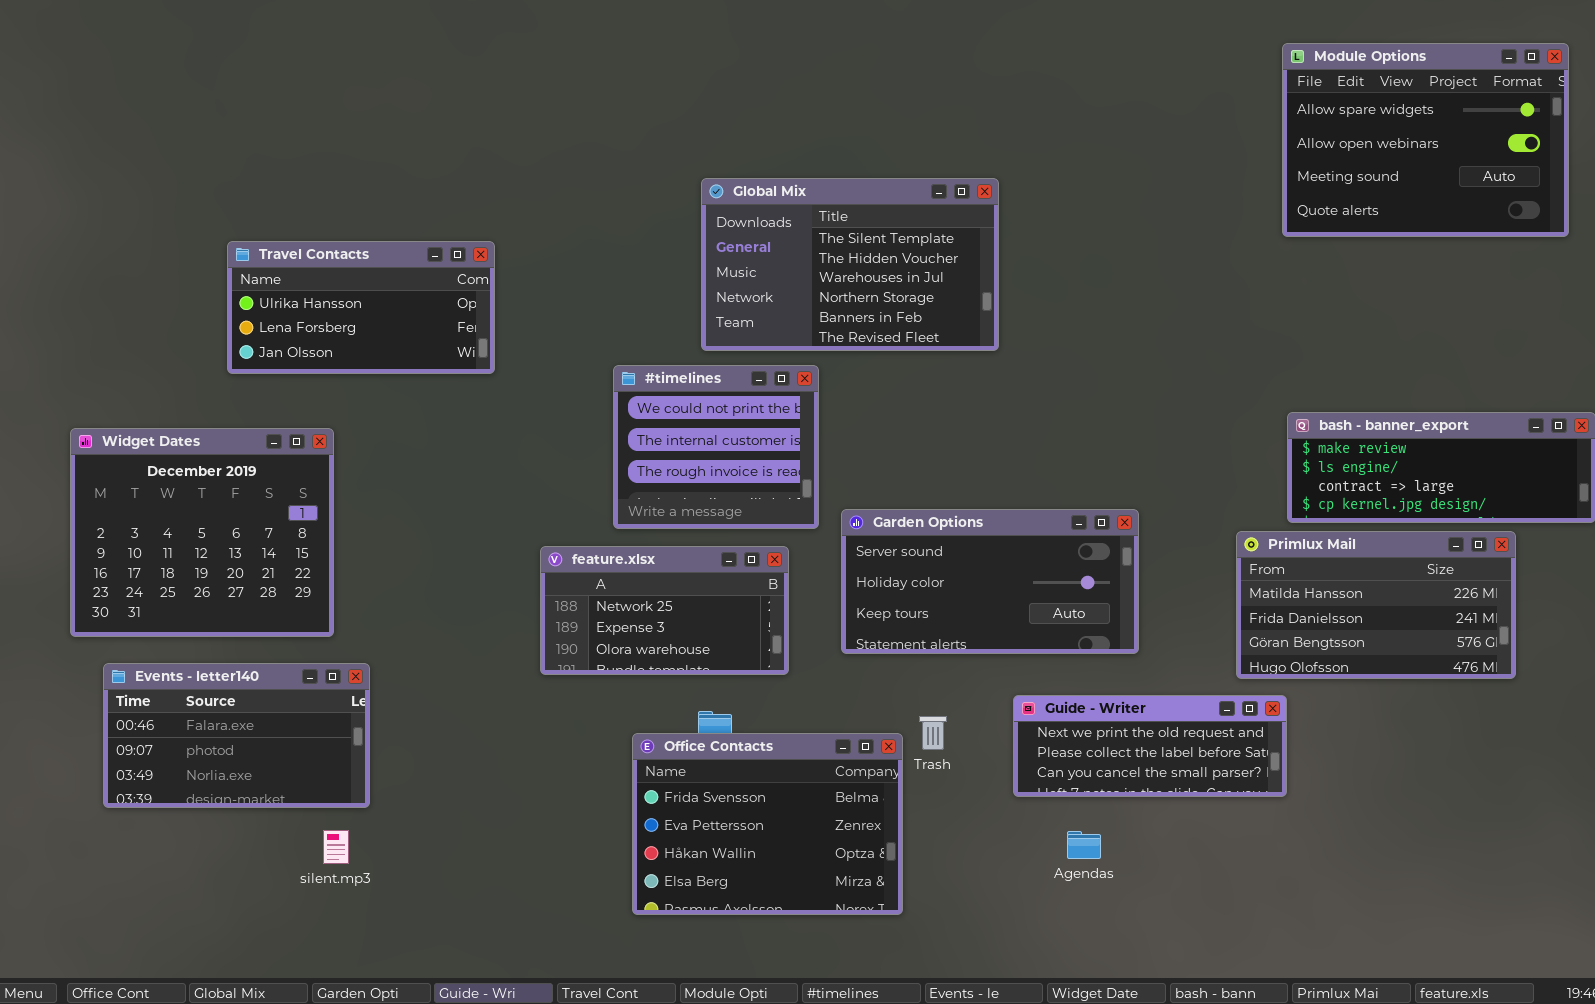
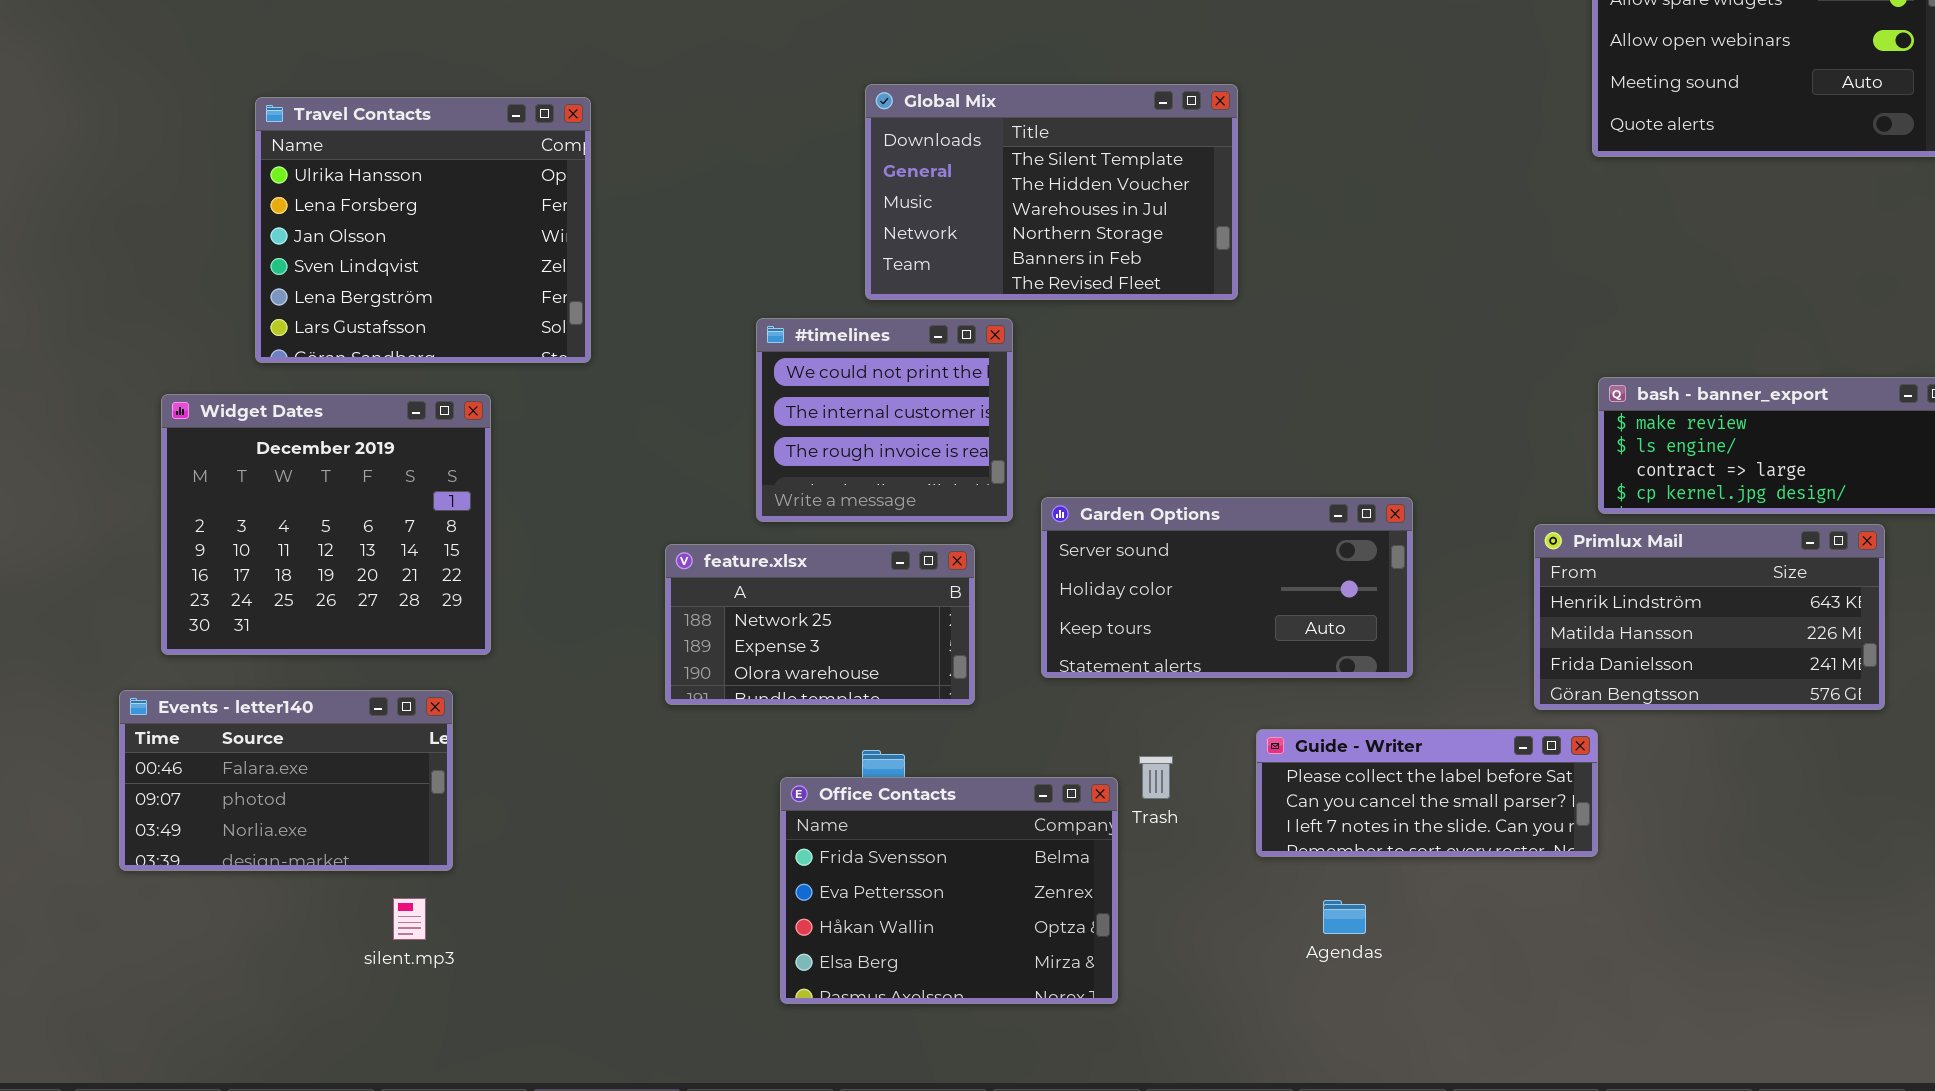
Travel Contacts: [227,241,495,374] -> [255,97,591,363], moved, resized
Widget Dates: [70,428,334,637] -> [161,394,491,655], moved
Primlux Mail: [1236,531,1516,679] -> [1534,524,1885,710], scrolled up 1 row
Guide - Writer: [1013,695,1287,797] -> [1256,729,1598,857], scrolled down 1 row

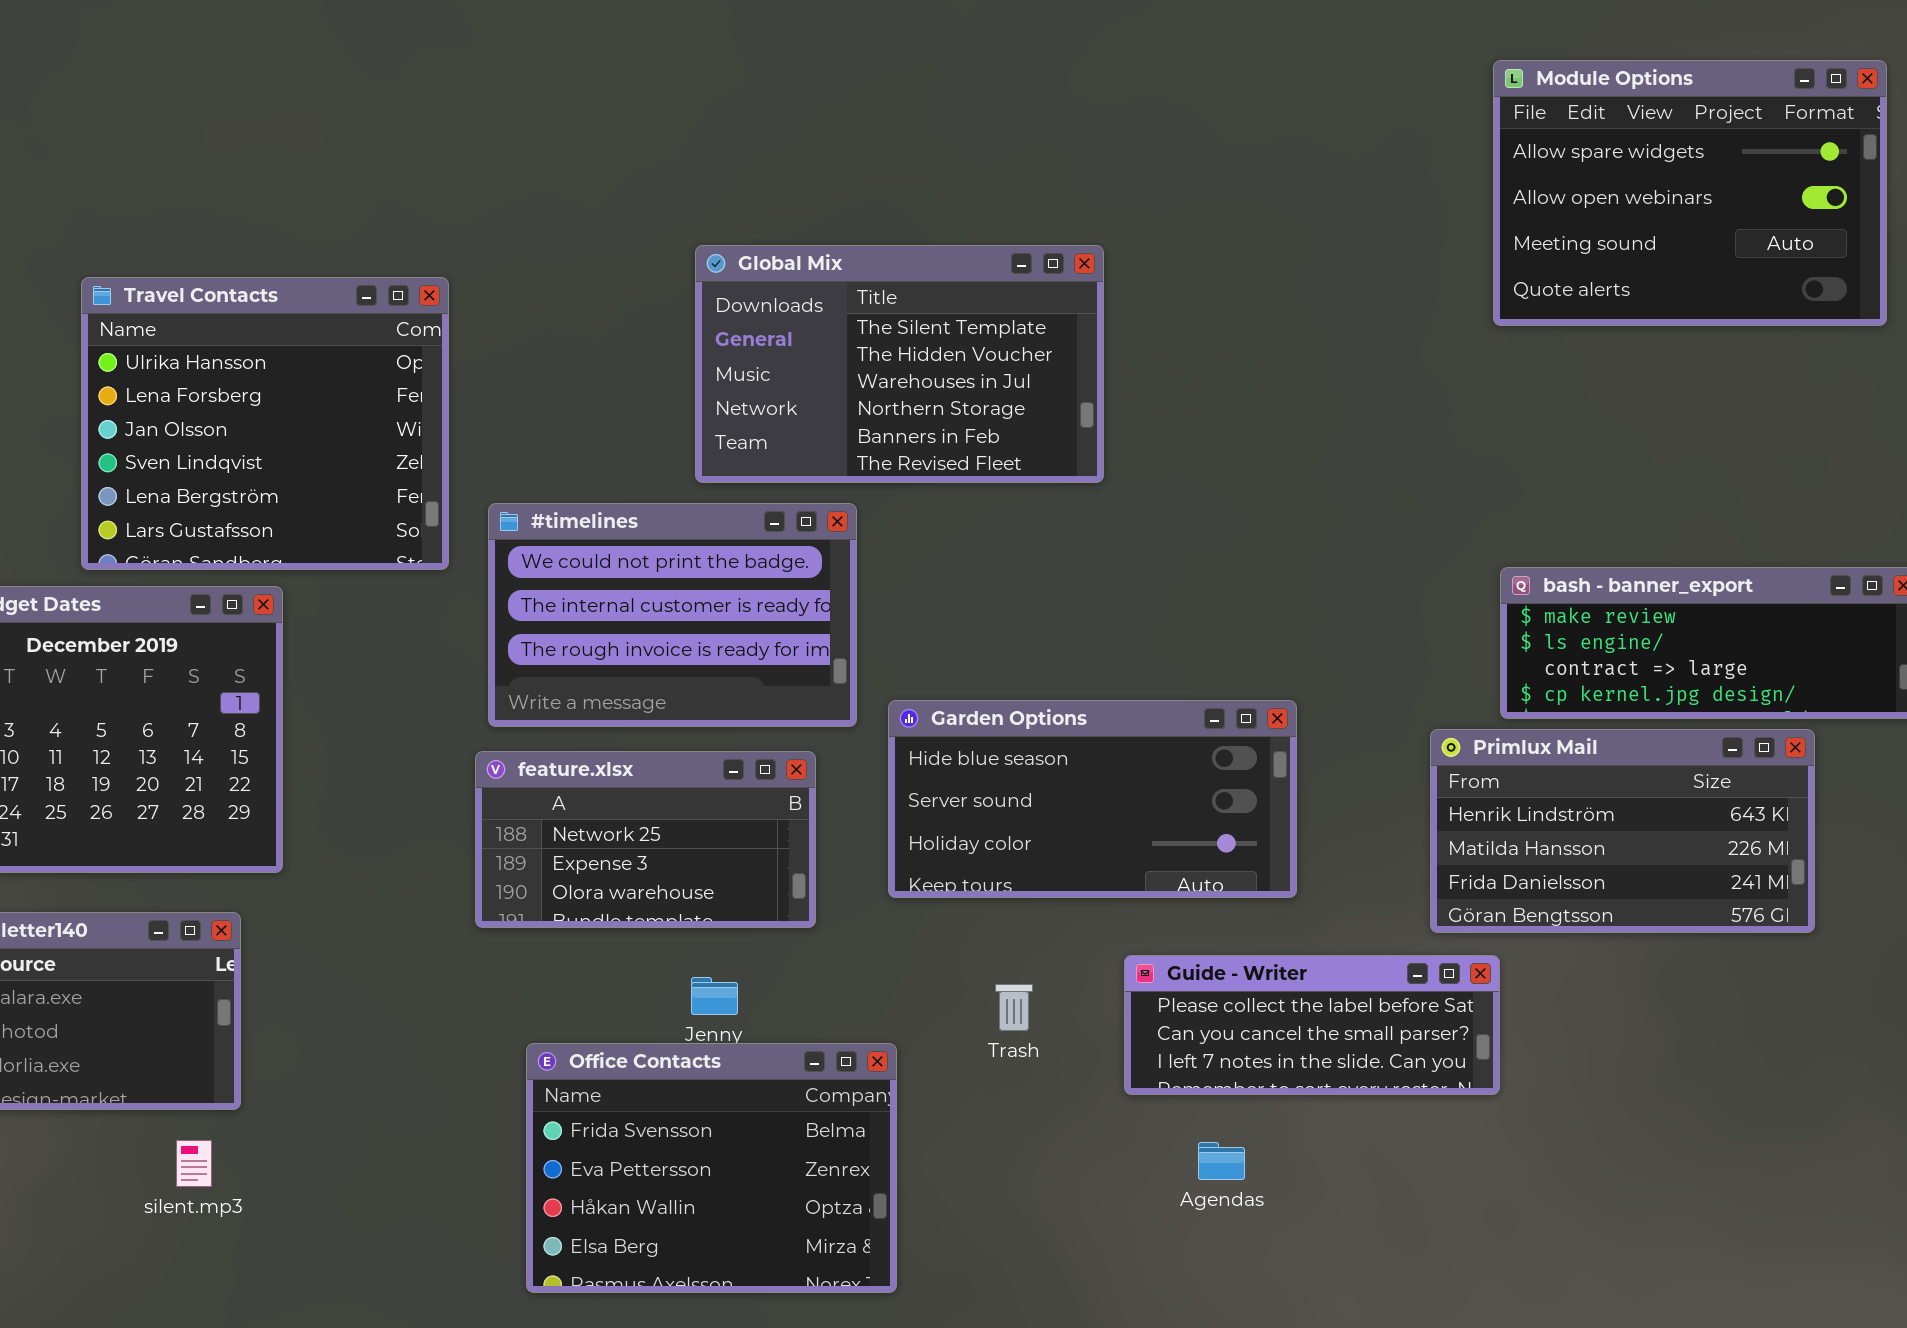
Travel Contacts: [255,97,591,363] -> [81,277,449,570], moved
#timelines: [756,318,1013,522] -> [488,503,857,727], resized
Garden Options: [1041,497,1413,678] -> [888,700,1297,898], scrolled up 1 row
Office Contacts: [780,777,1118,1004] -> [526,1043,897,1293], moved

